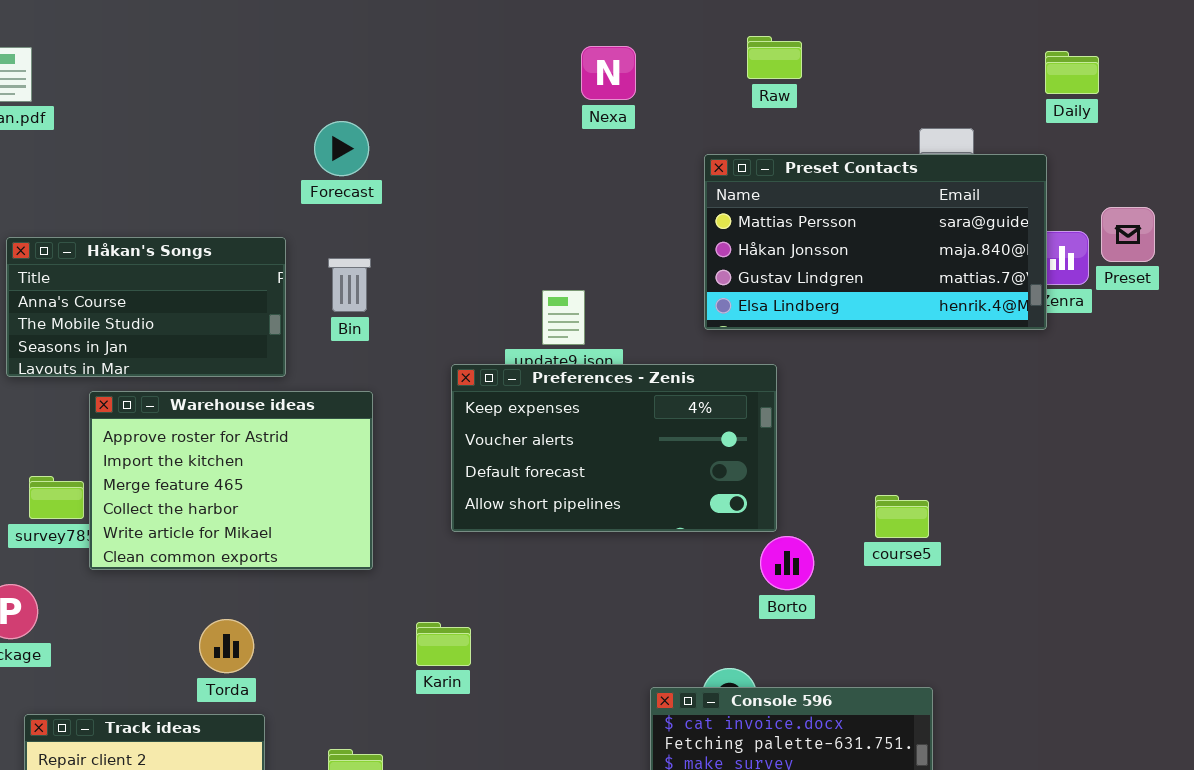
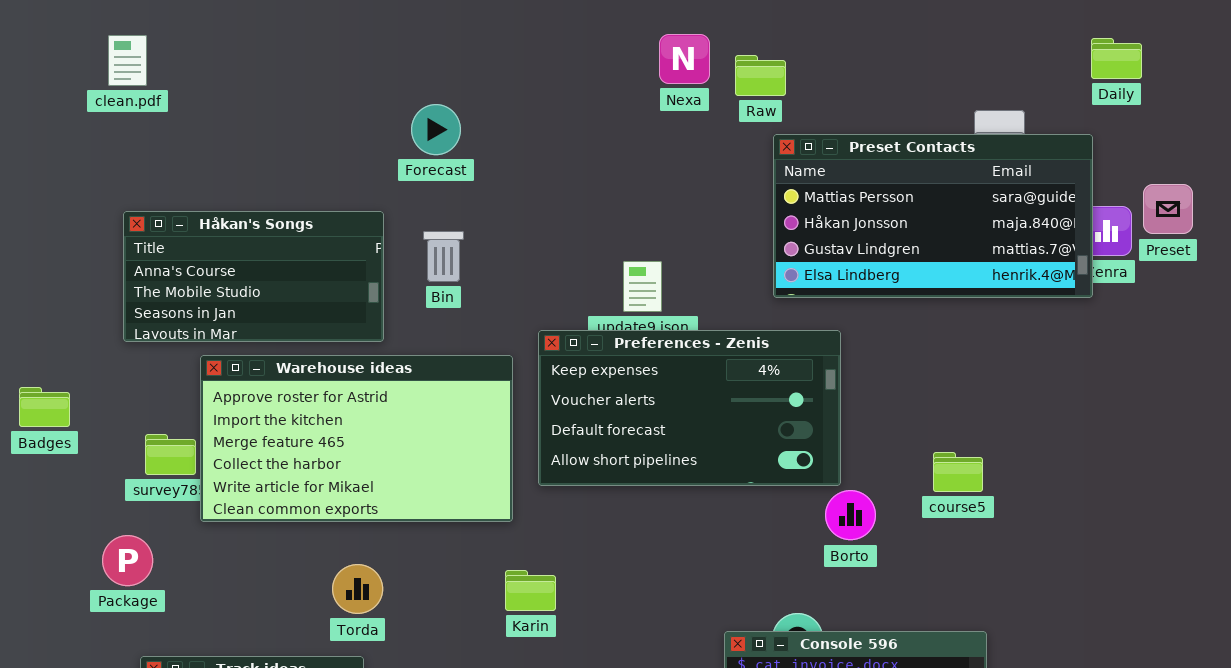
Raw: [747,36,802,79] -> [735,55,786,96], moved
Warehouse ideas: [89,391,373,570] -> [200,355,513,522], resized
Torda: [199,619,254,673] -> [332,564,383,614], moved

